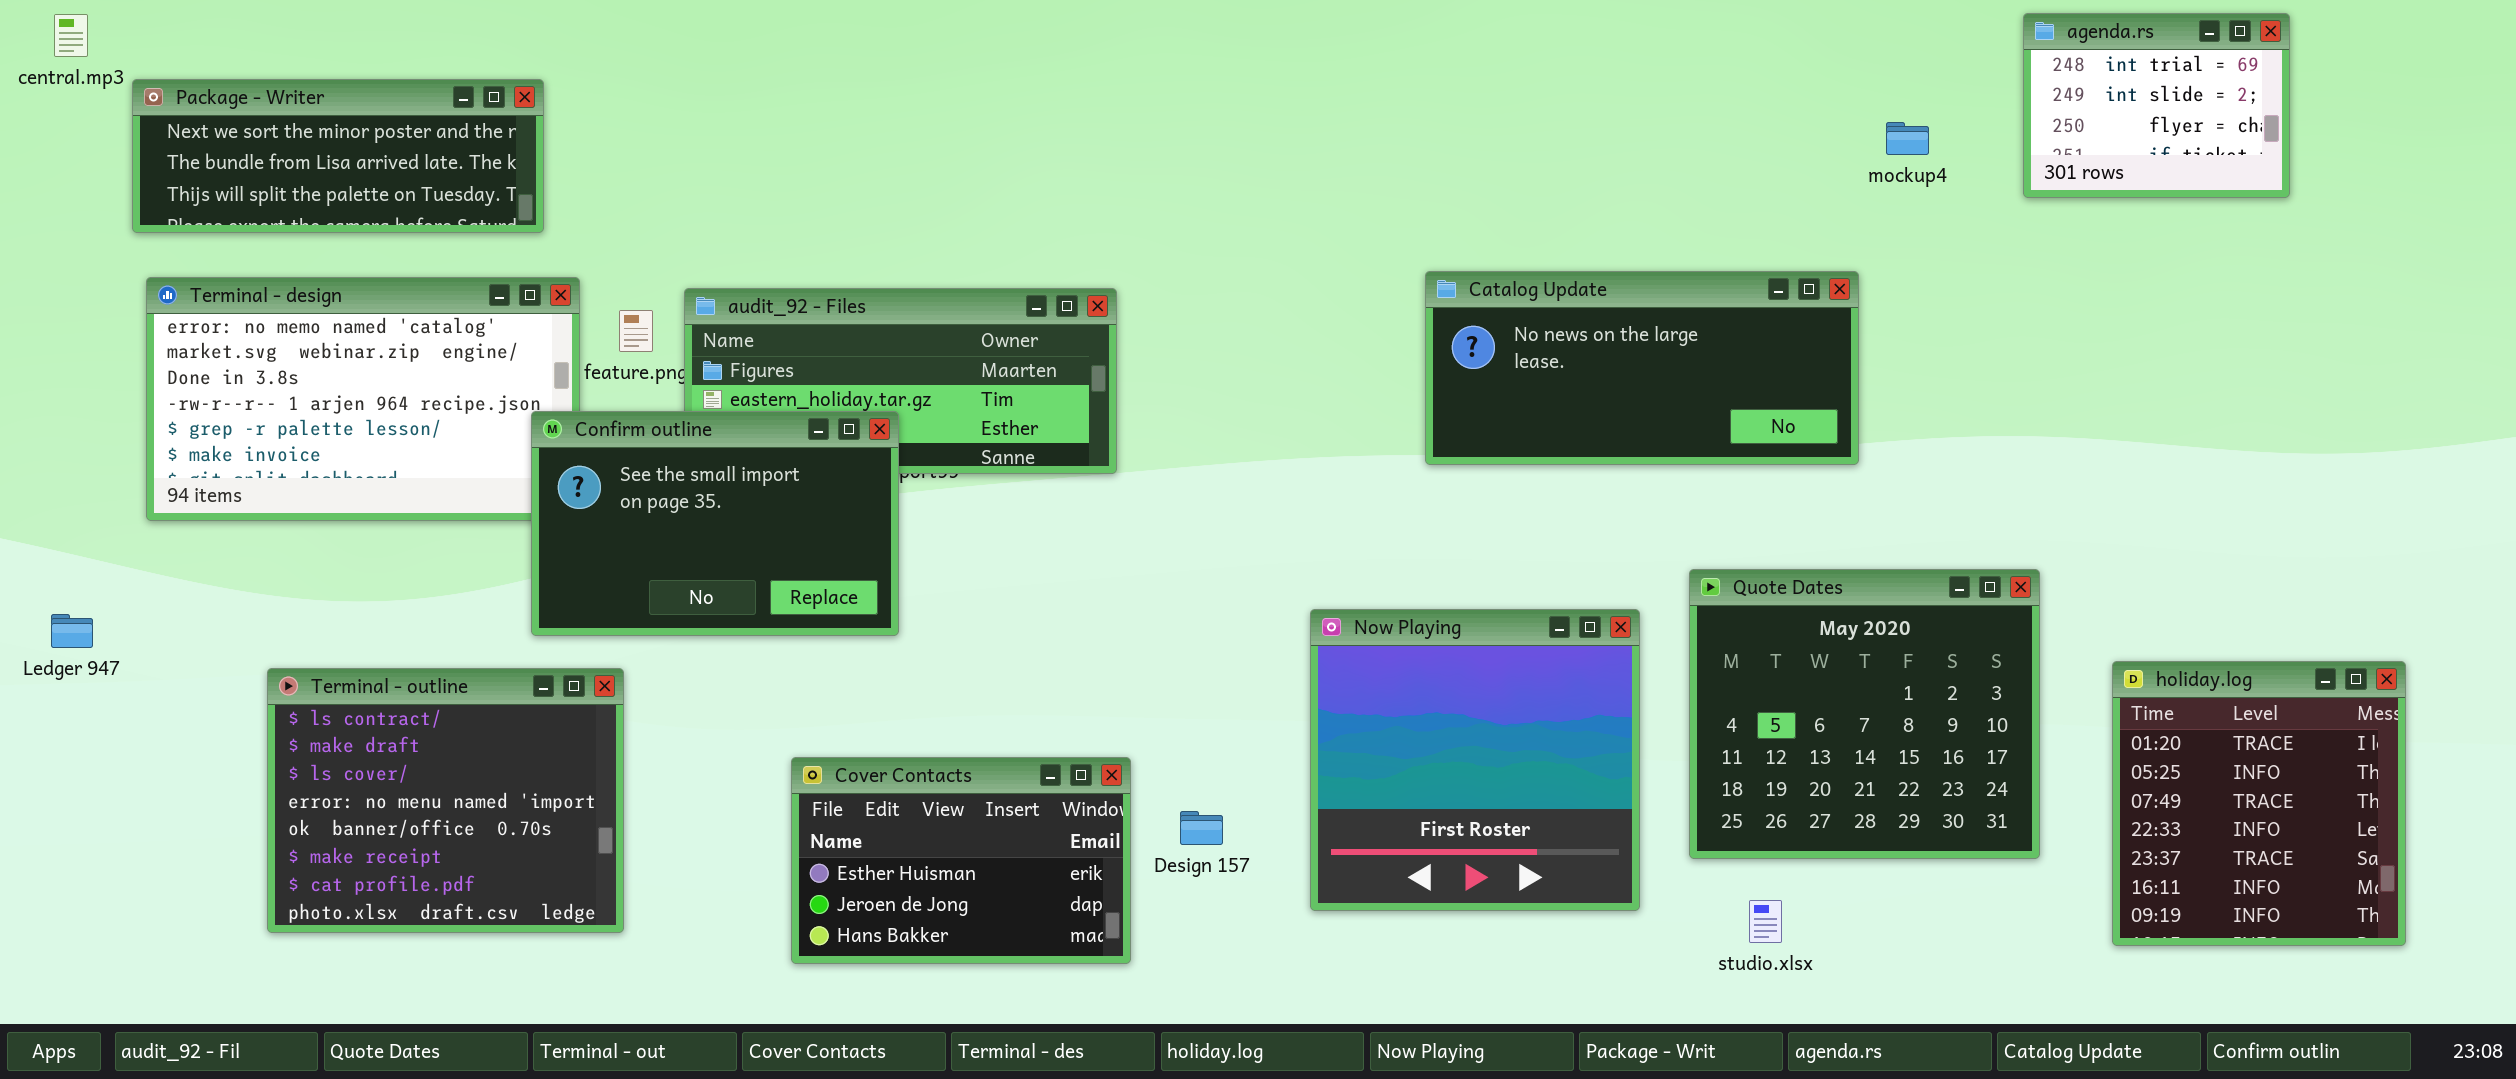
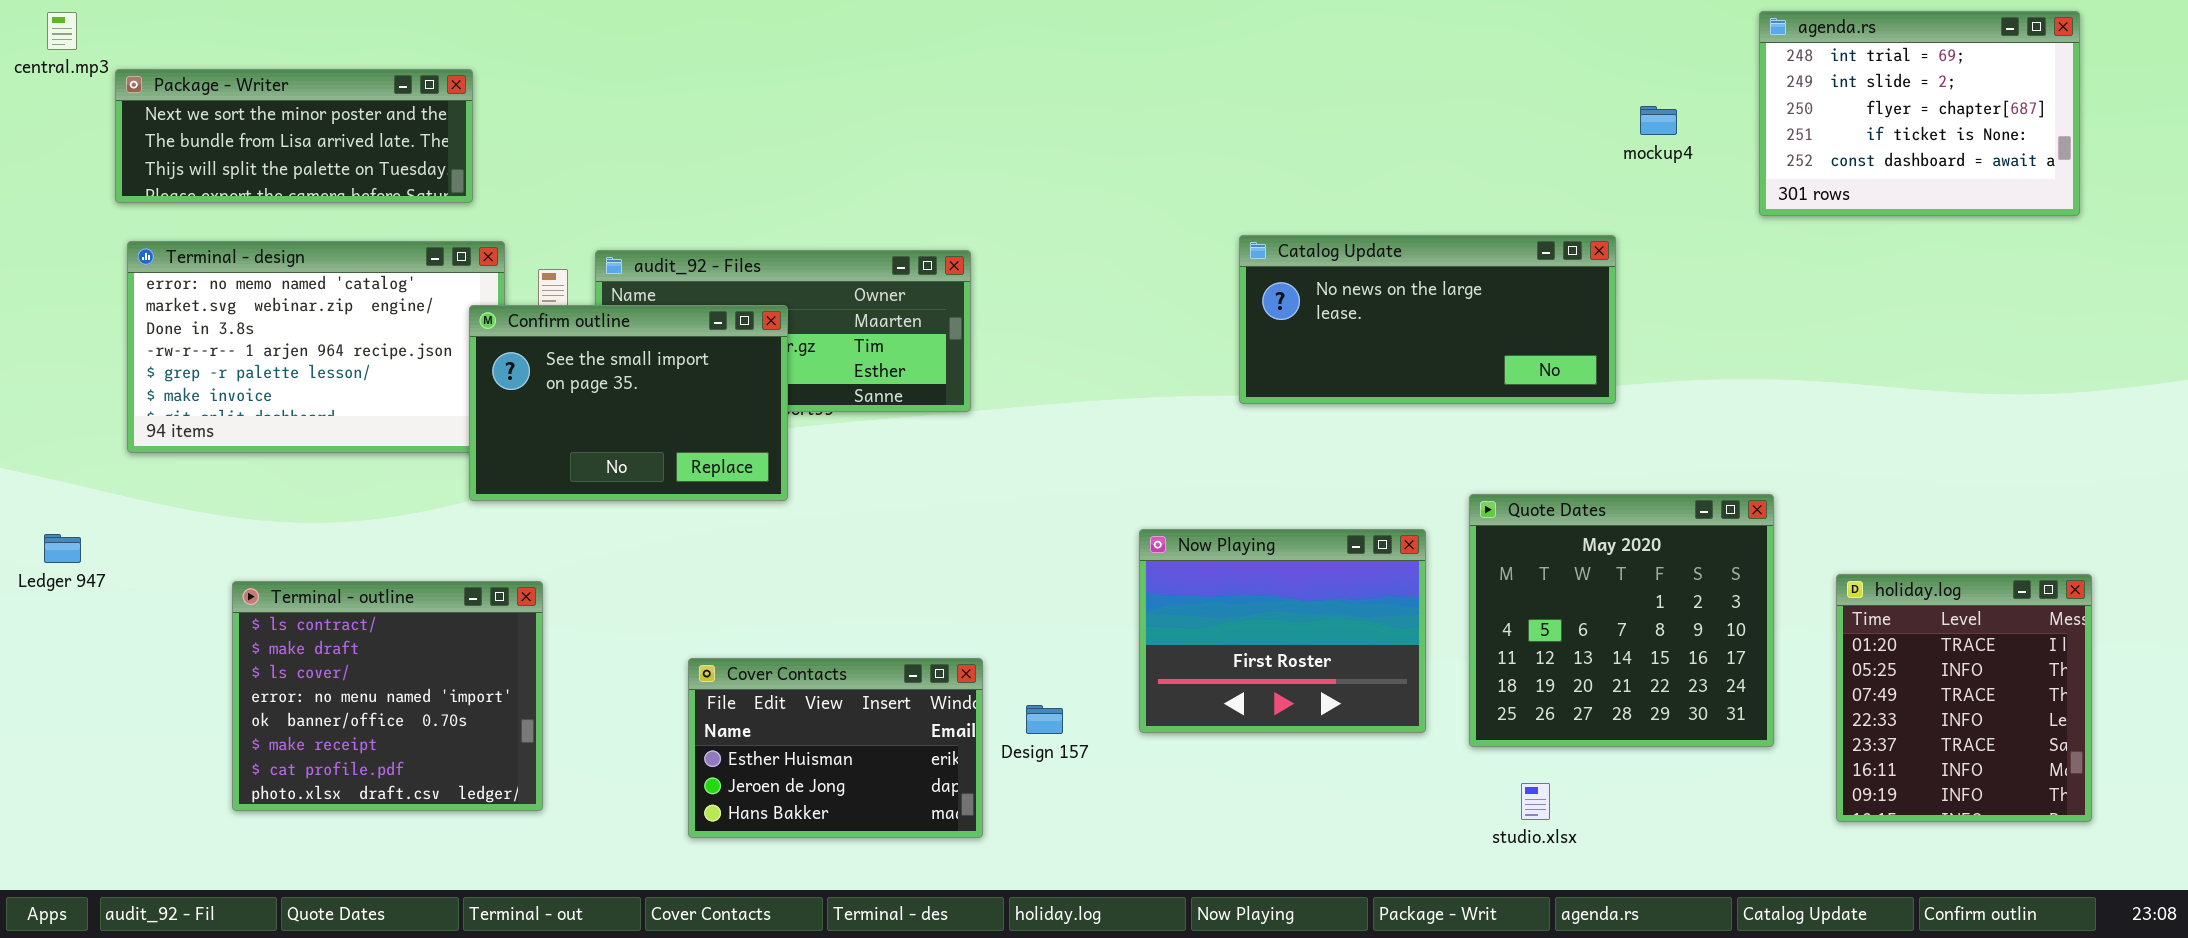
agenda.rs: [2023,13,2290,198] -> [1759,11,2080,216], resized
Confirm outline: [531,411,899,636] -> [469,305,788,501], moved
Now Playing: [1310,609,1640,911] -> [1139,529,1426,733], resized

